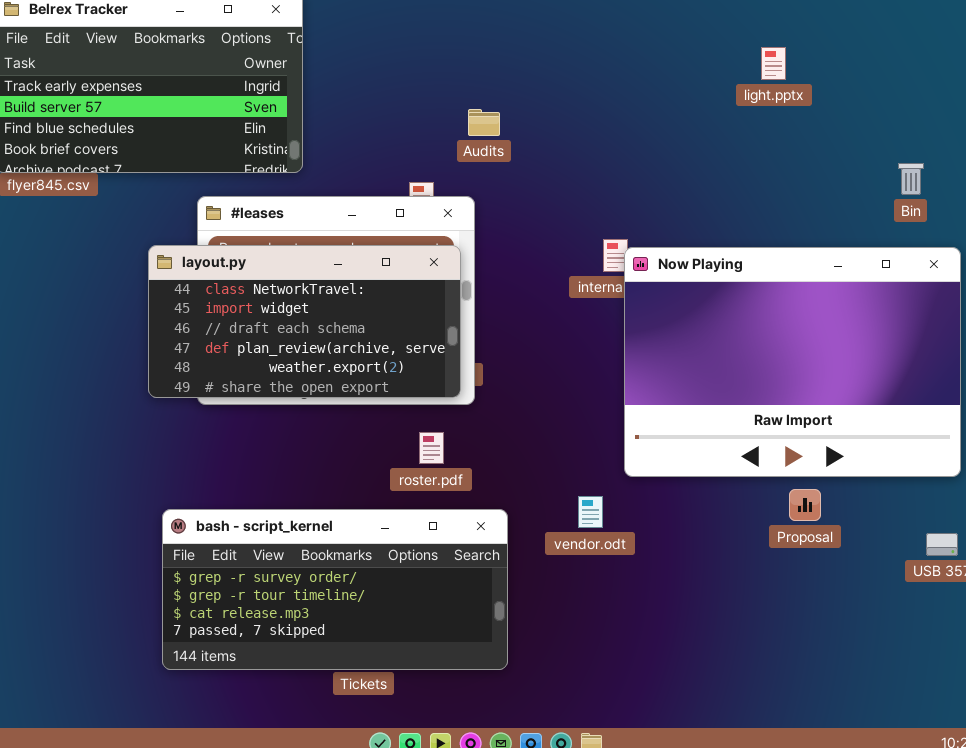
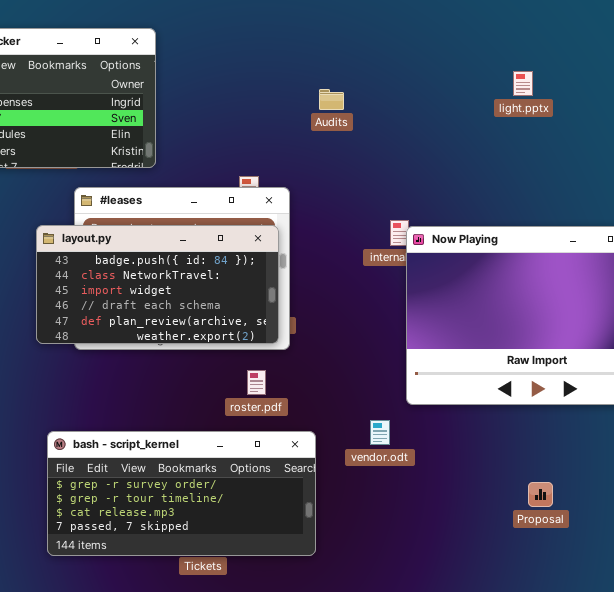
Audits: [468,109,500,136] -> [319,89,344,110], moved
layout.py: [148,245,461,398] -> [36,225,279,344], scrolled up 1 row
Proposal: [789,489,821,521] -> [528,482,553,507], moved

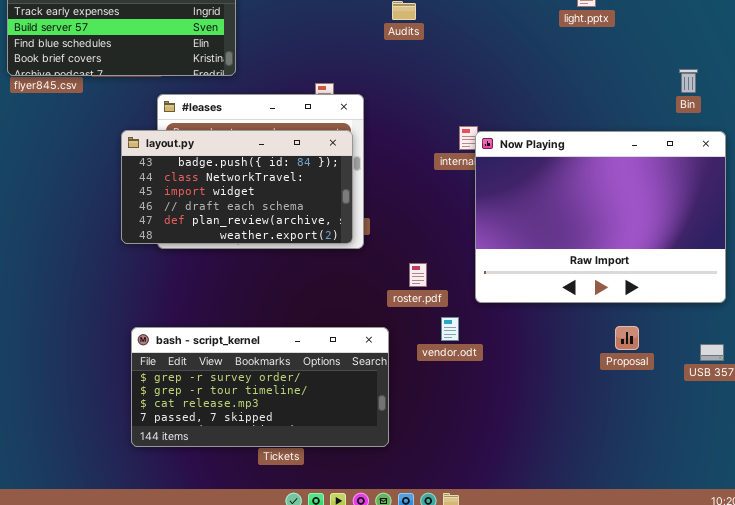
roster.pdf: [247,370,266,395] -> [409,263,427,287], moved
Proposal: [528,482,553,507] -> [615,326,639,350], moved

